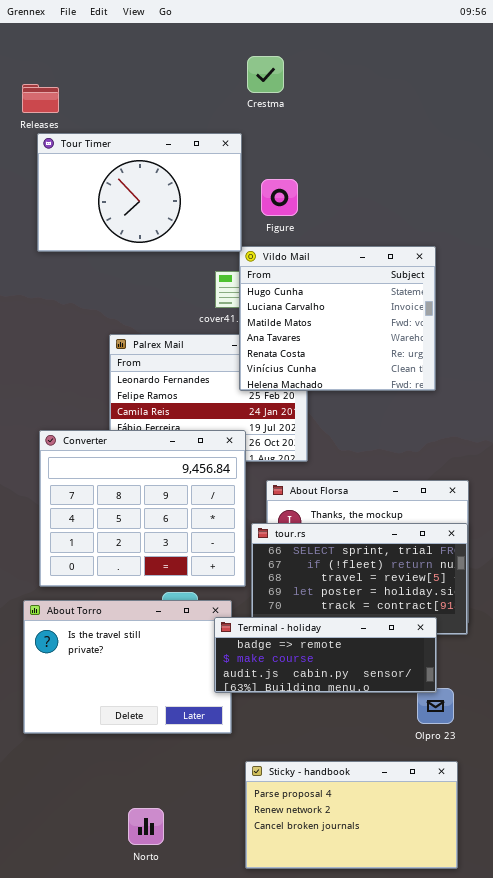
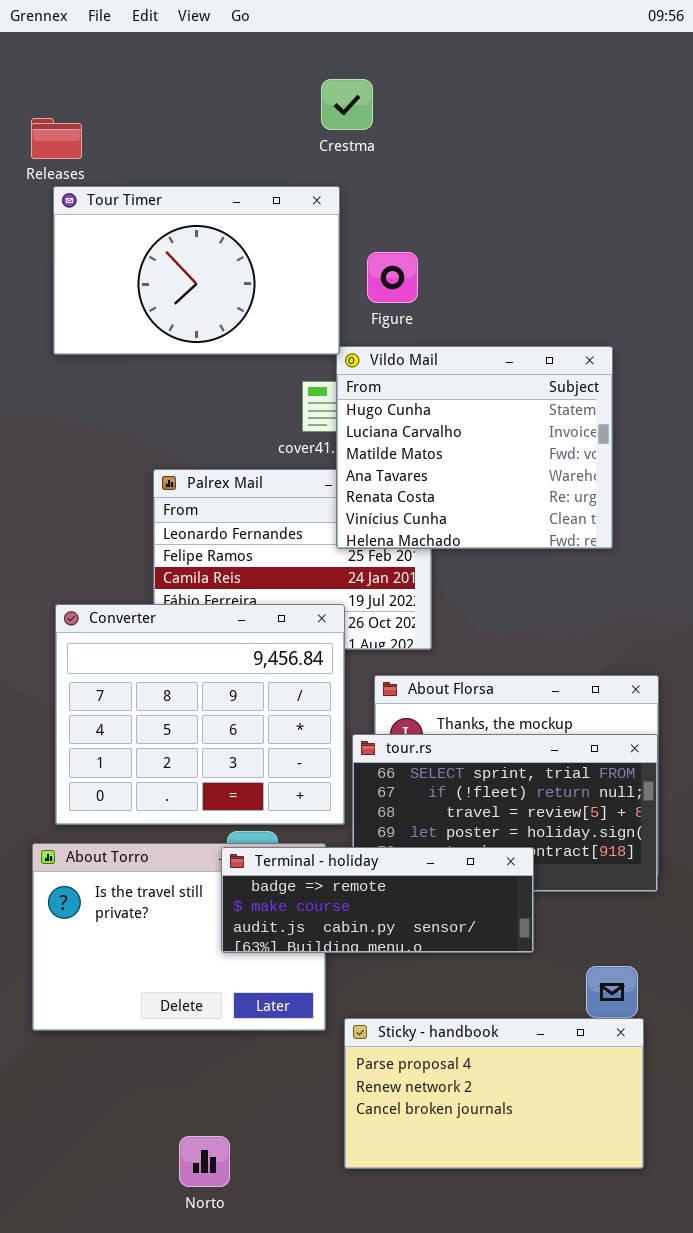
Crestma: [247,56,284,93] -> [321,79,373,130], moved
Terminal - holiday: [214,617,437,693] -> [221,847,534,953], moved
Sticky - handbook: [245,761,458,869] -> [344,1018,644,1169], moved

